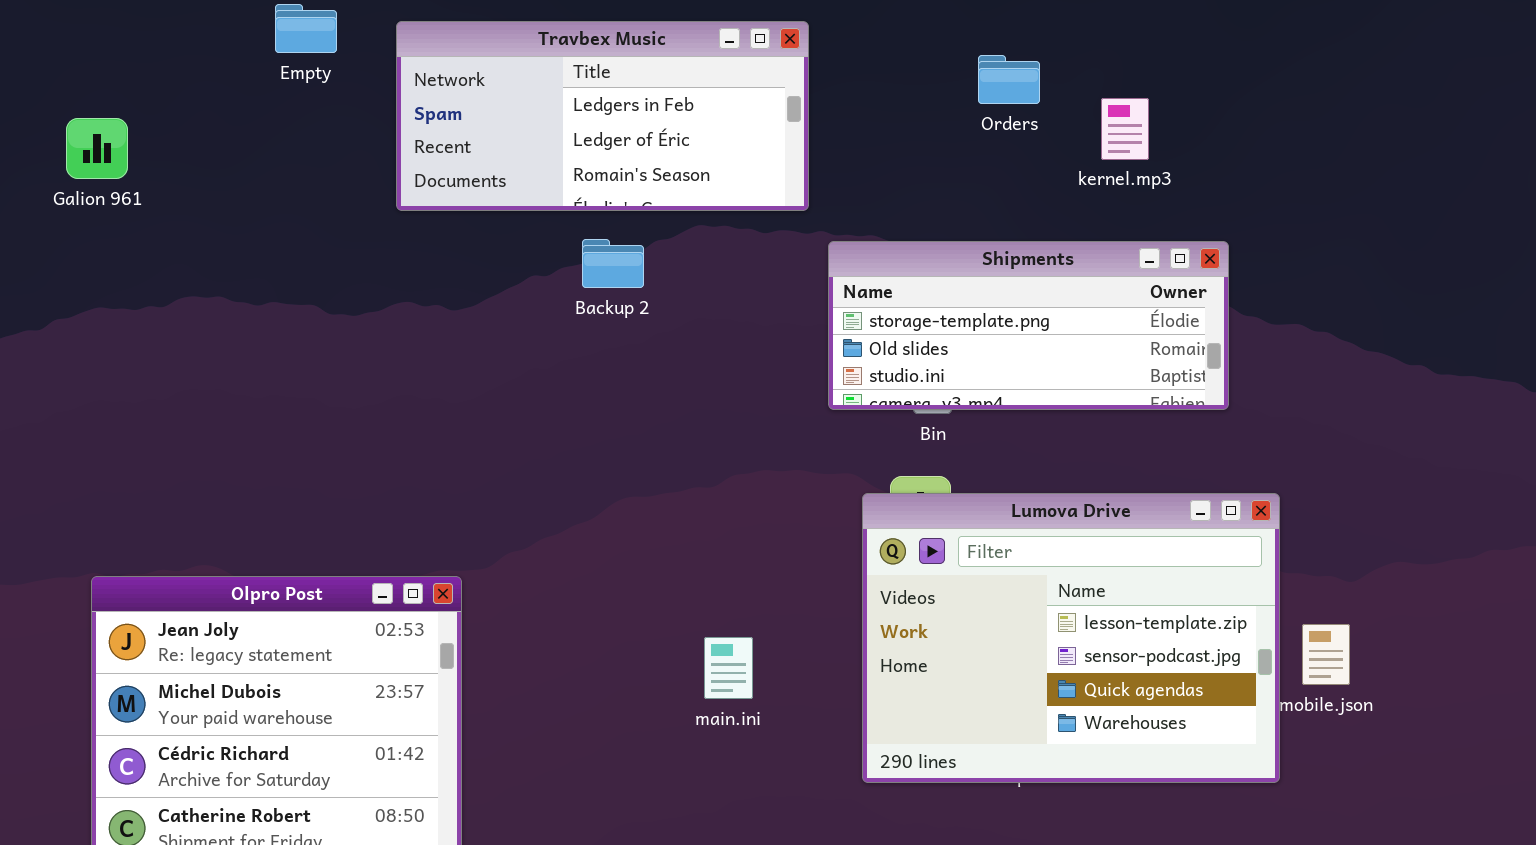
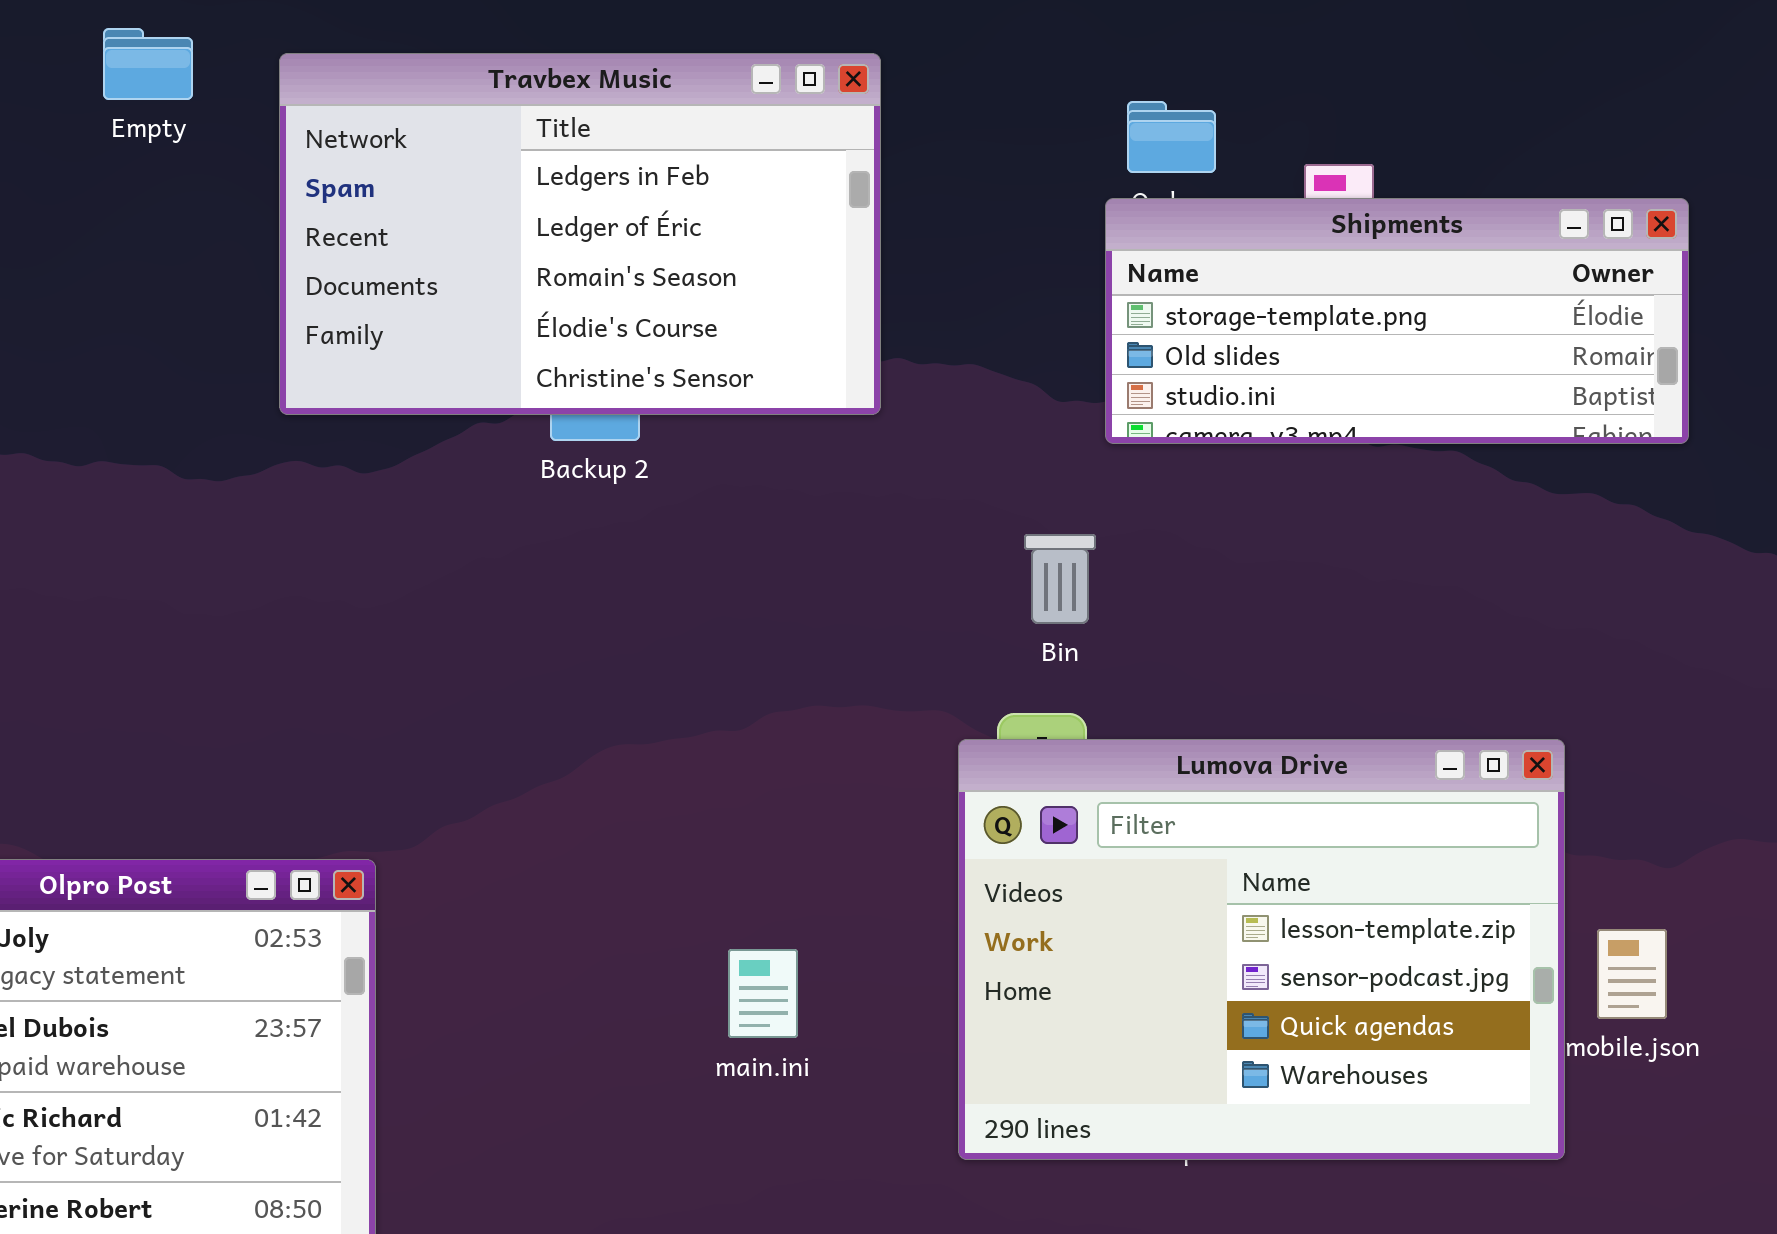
Travbex Music: [396,21,809,211] -> [279,53,881,415], resized
Shipments: [828,241,1229,410] -> [1105,198,1689,444], moved

